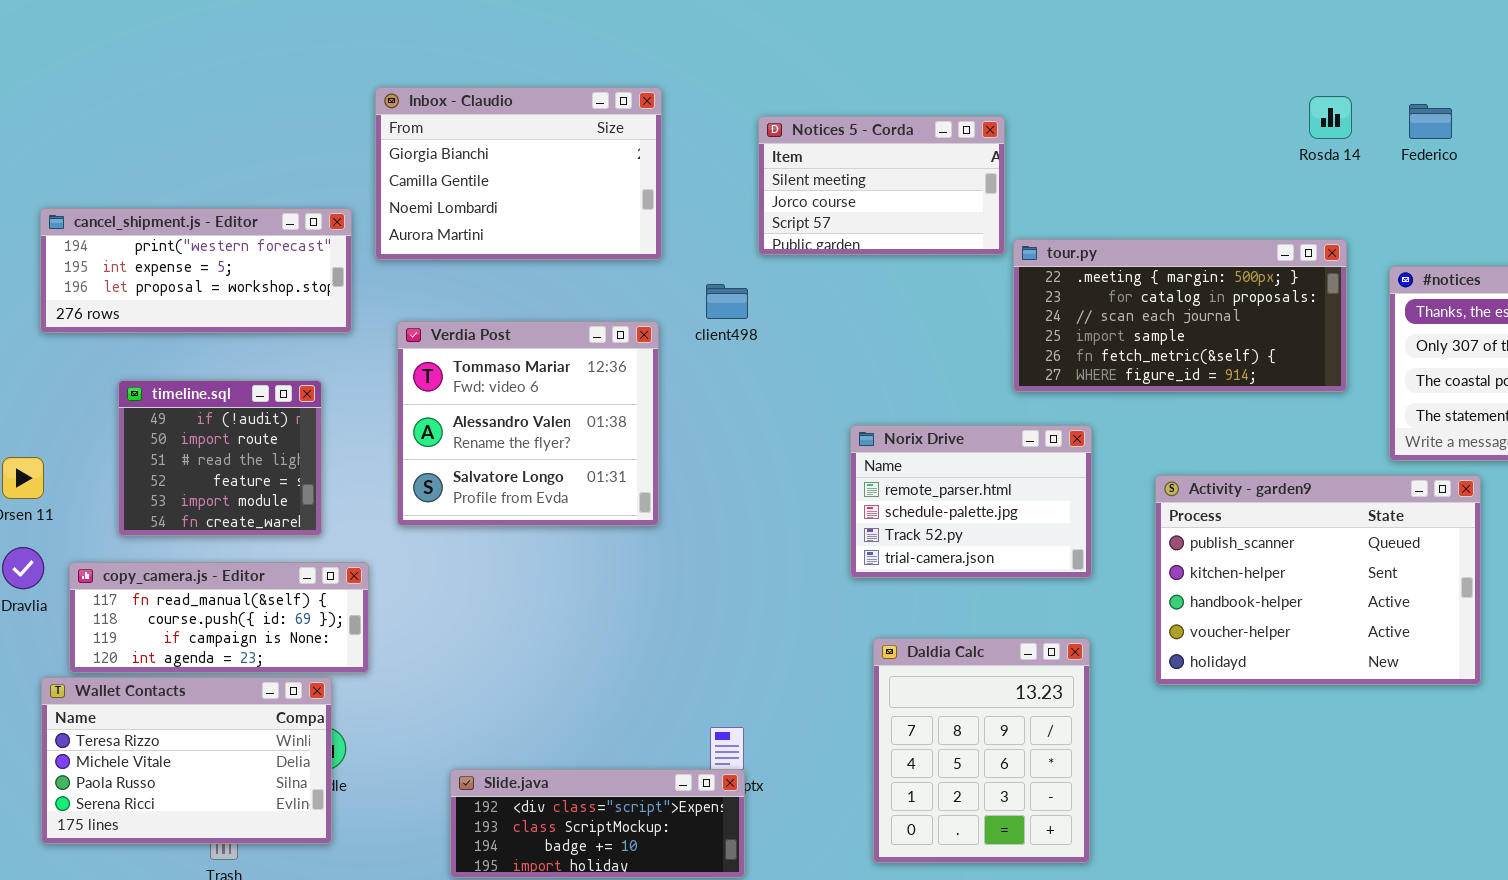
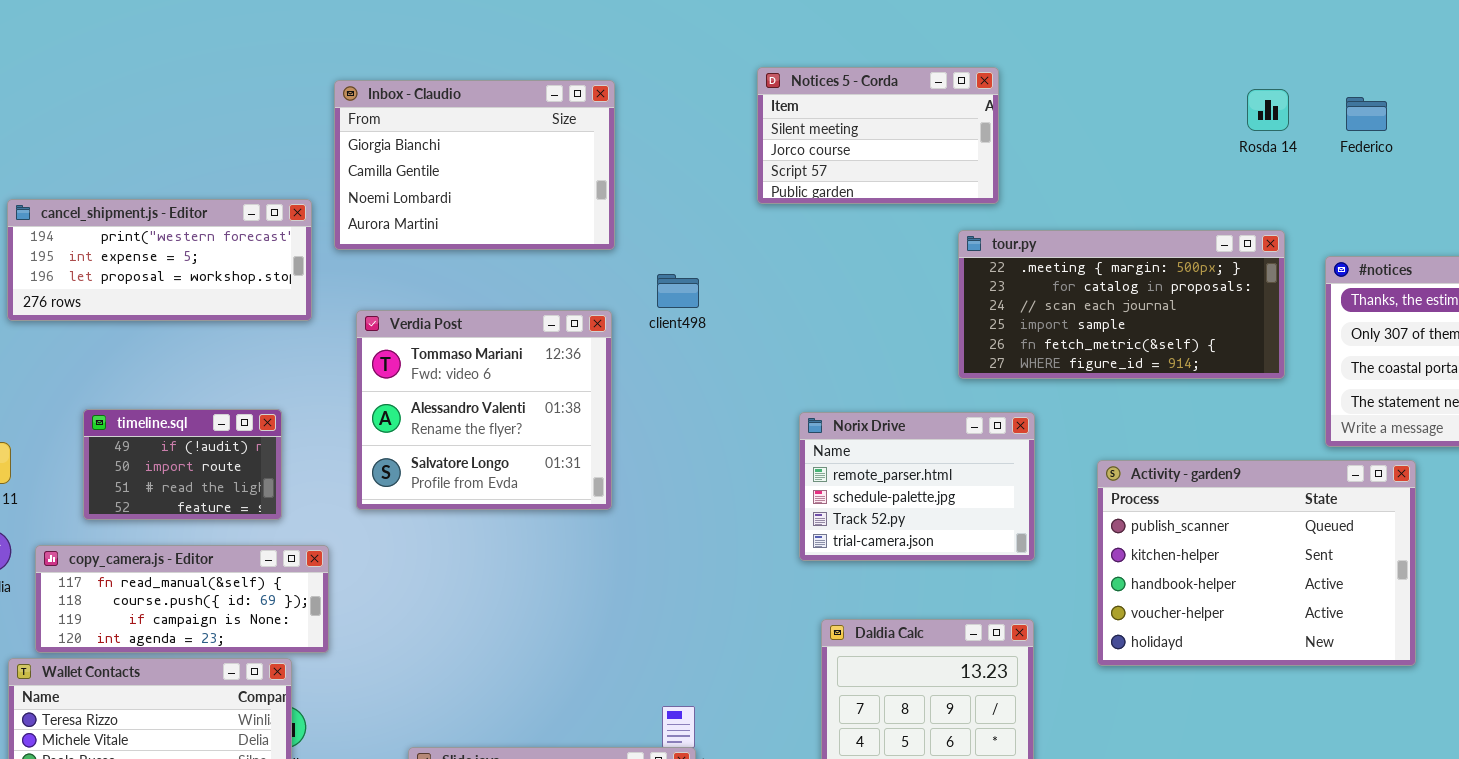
Notices 5 - Corda: [758,116,1005,255] -> [757,67,999,204], moved
timeline.sql: [118,380,322,536] -> [83,409,282,520], resized

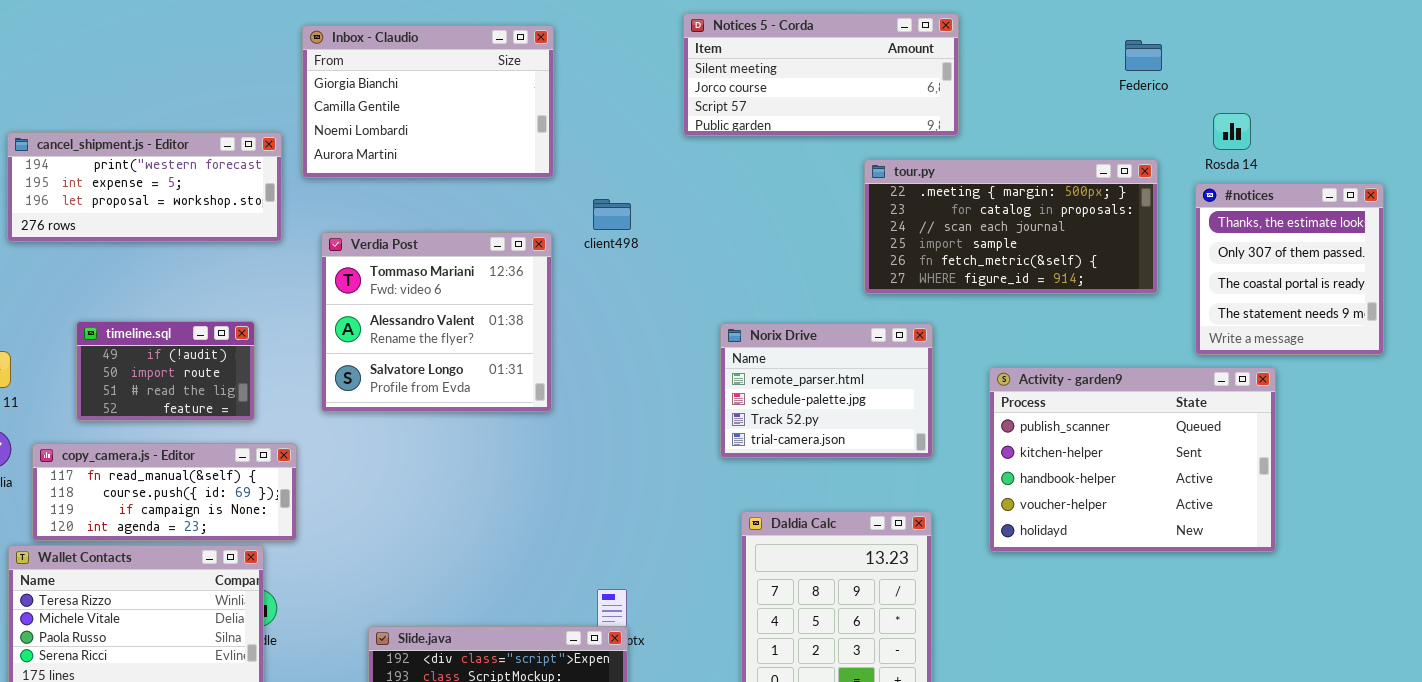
Notices 5 - Corda: [757,67,999,204] -> [683,13,959,136], resized
Rosda 14: [1247,89,1289,131] -> [1213,113,1251,150], moved
Federico: [1346,97,1387,131] -> [1125,40,1162,71], moved

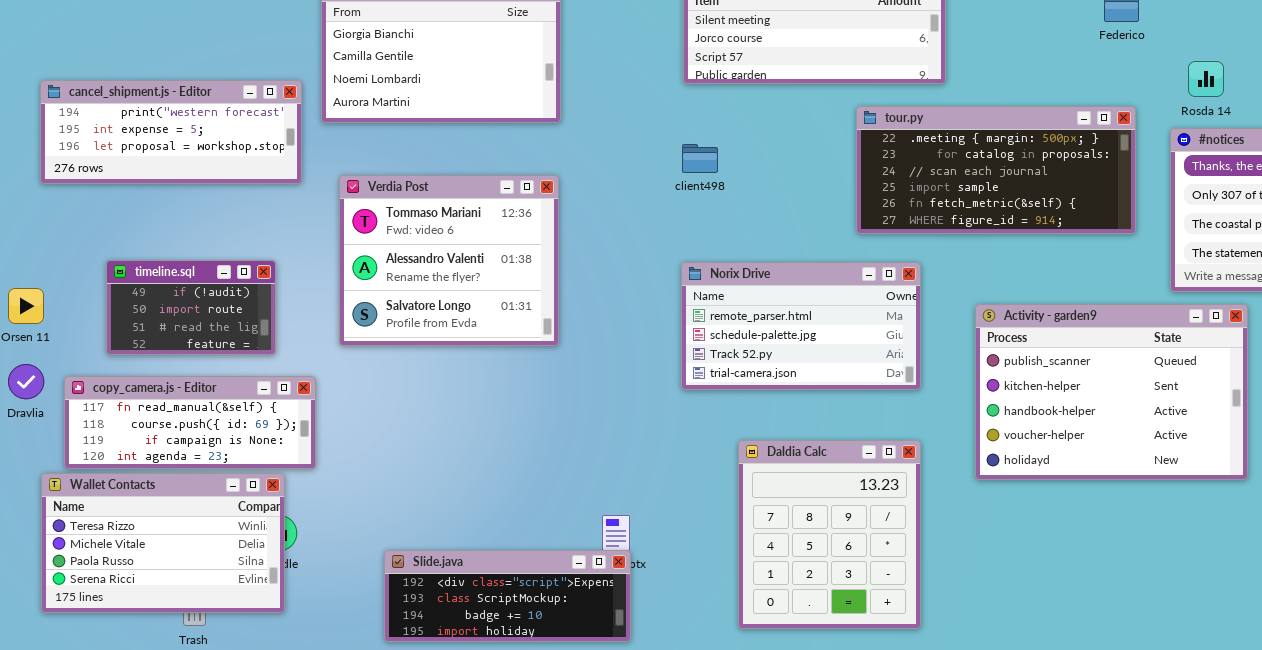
client498: [593,199,631,230] -> [682,144,718,173], moved
Norix Drive: [720,323,933,458] -> [681,262,921,390], resized

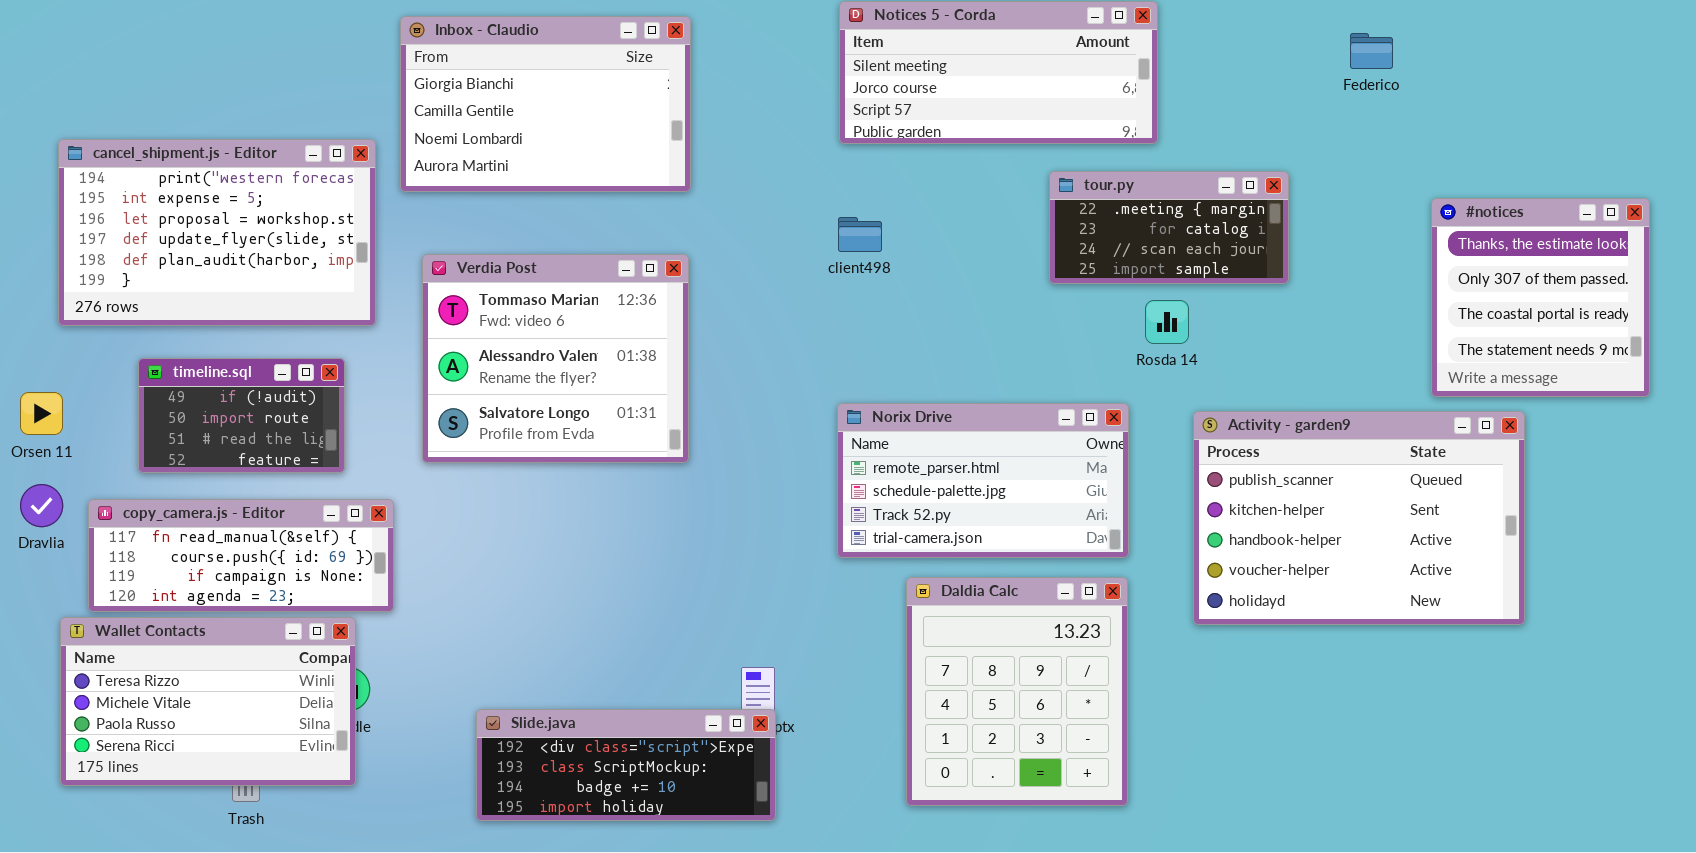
Rosda 14: [1188,61,1224,97] -> [1145,300,1189,344], moved
cancel_shipment.js - Editor: [40,80,302,184] -> [58,139,376,326], resized
tour.py: [856,106,1136,234] -> [1049,171,1289,284], resized
Norix Drive: [681,262,921,390] -> [837,403,1129,558], moved

